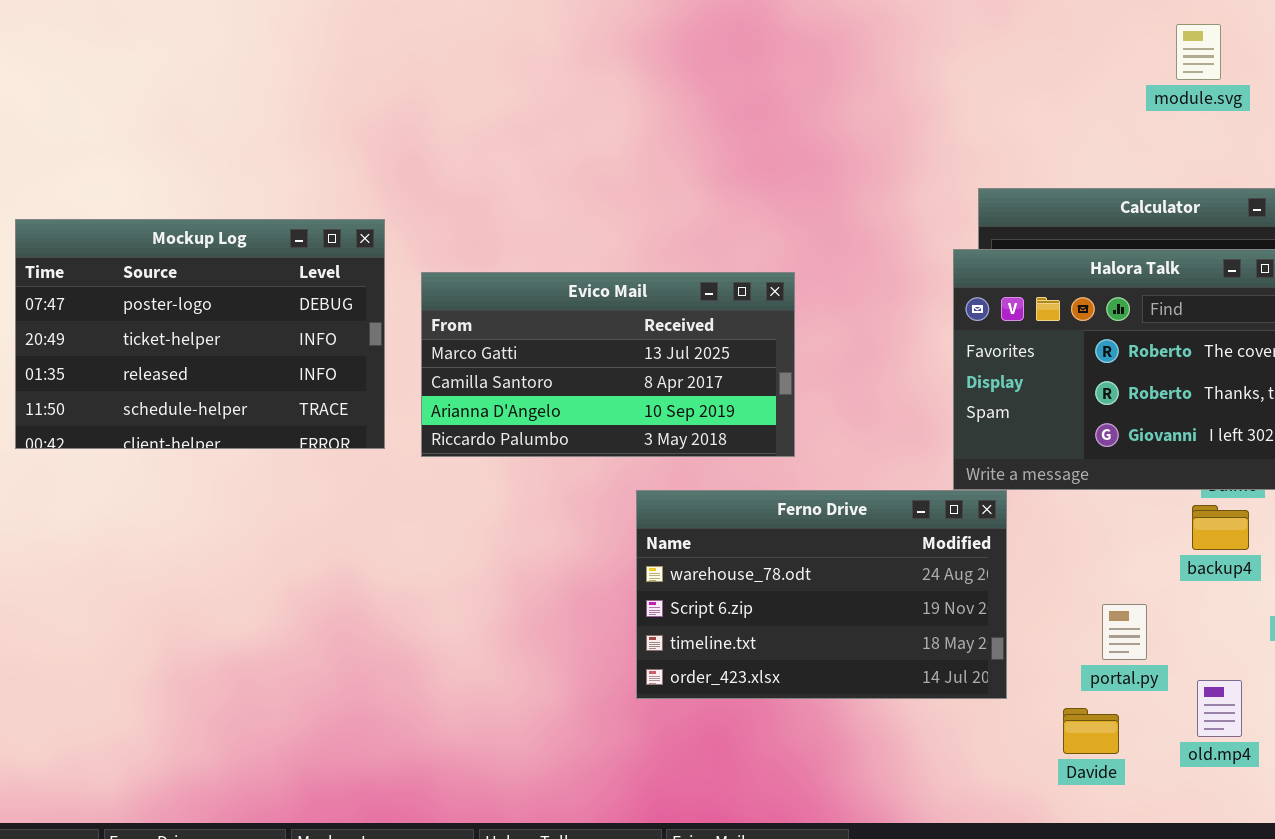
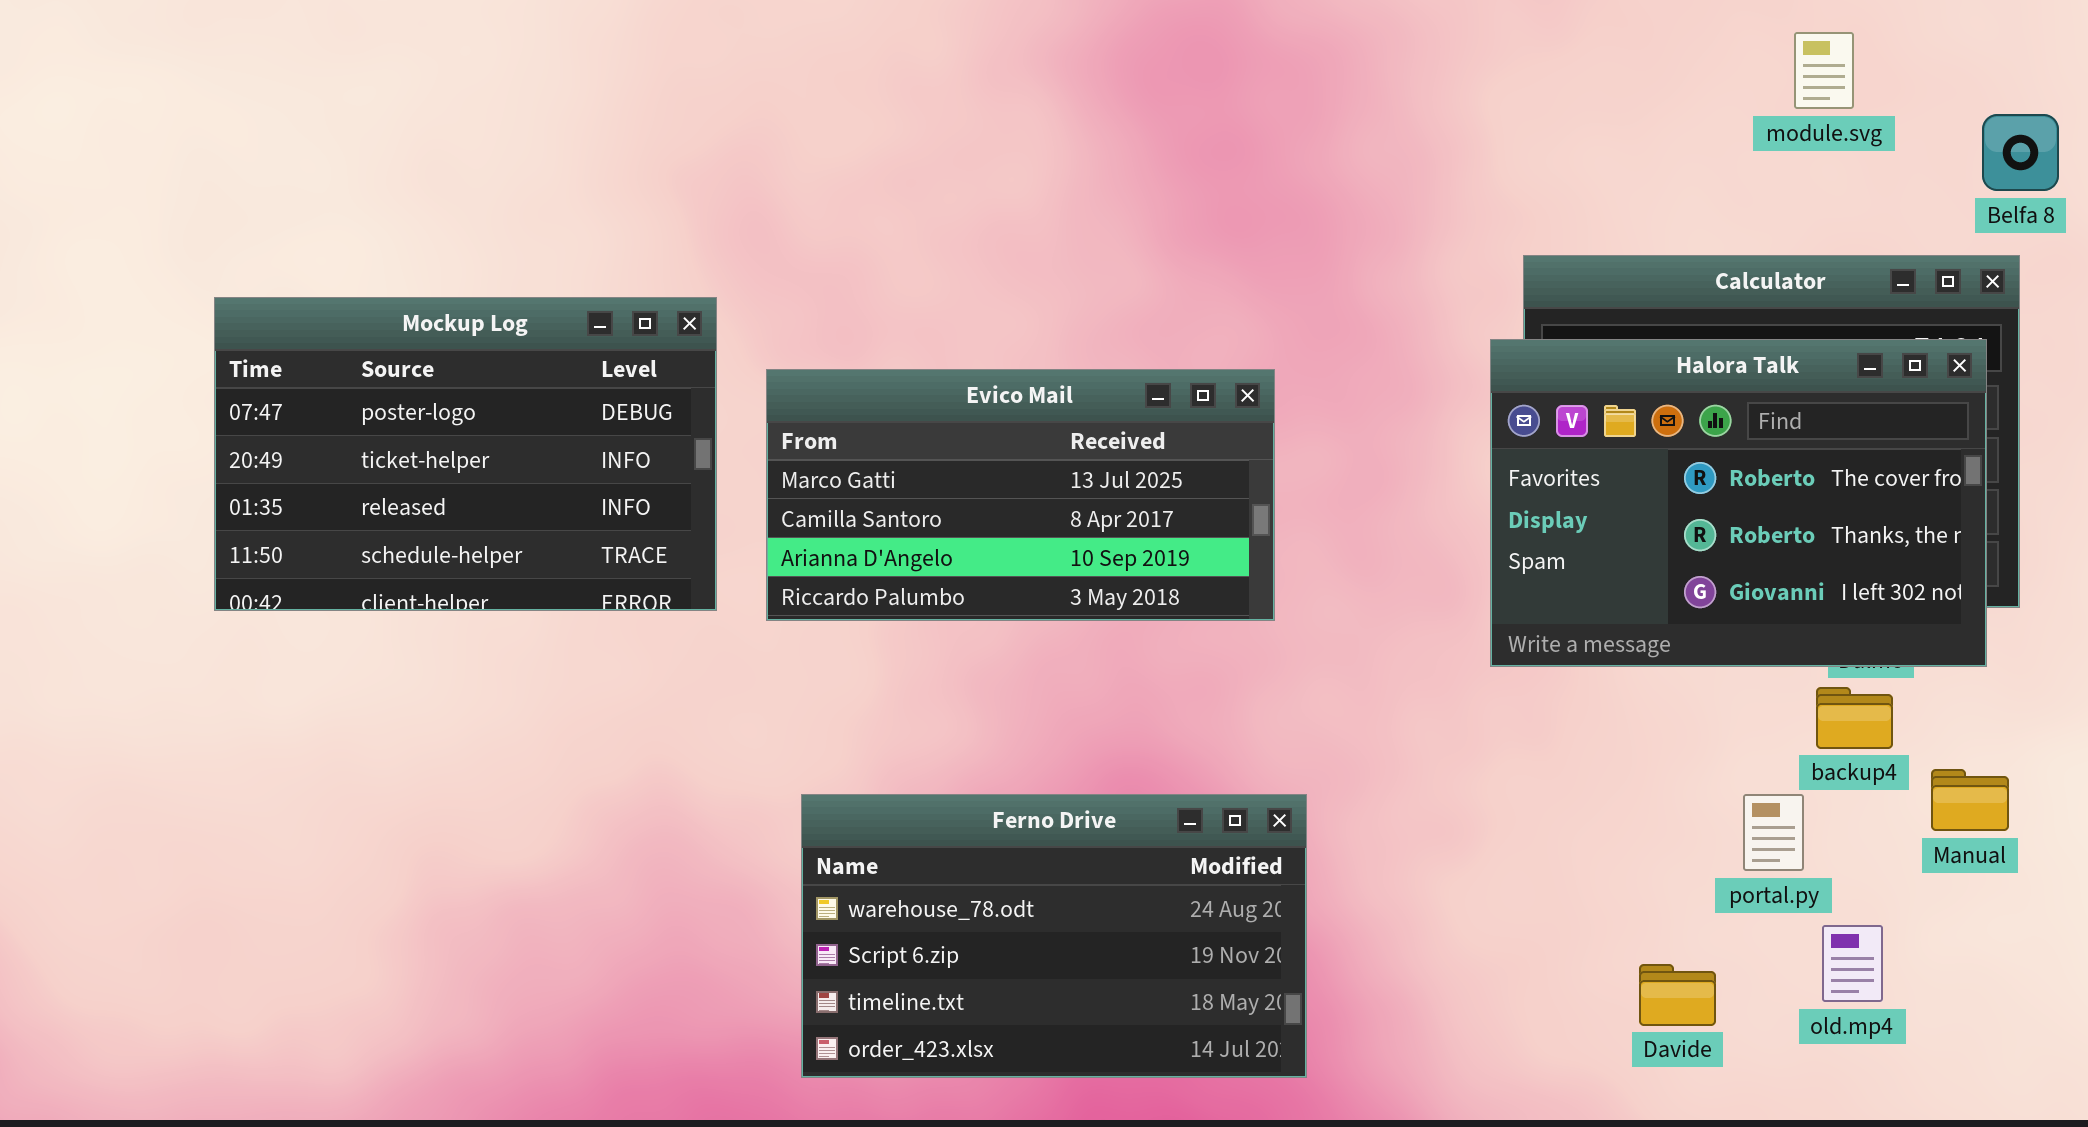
Ferno Drive: [636,490,1007,699] -> [801,794,1307,1078], moved
portal.py: [1102,604,1147,660] -> [1743,794,1804,871], moved

